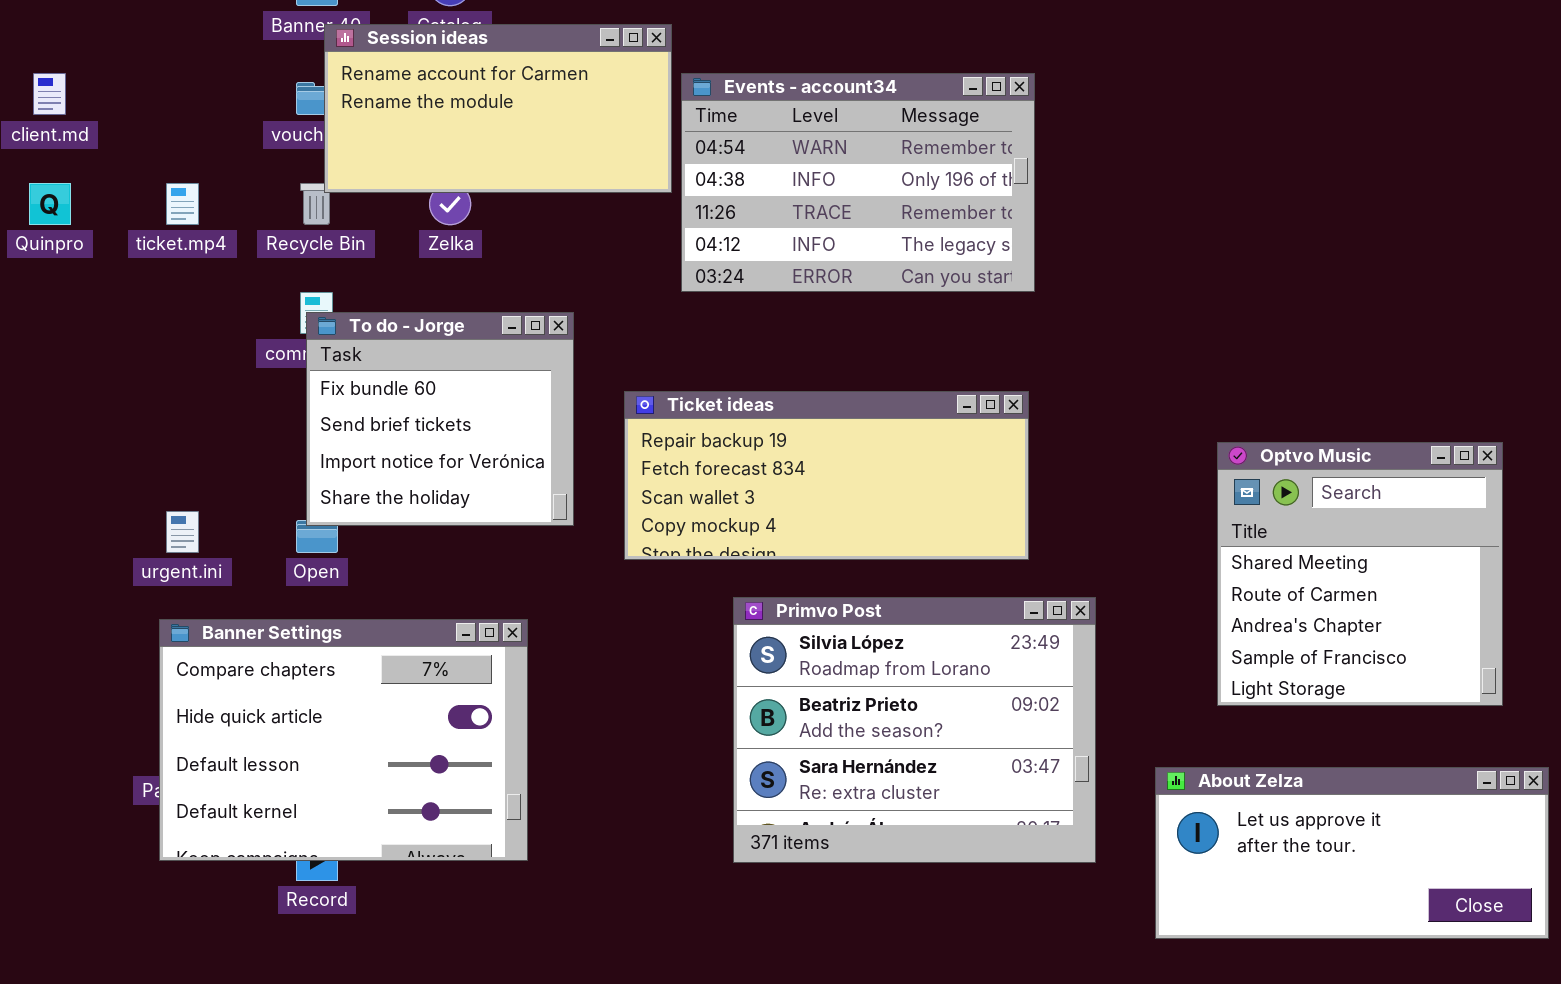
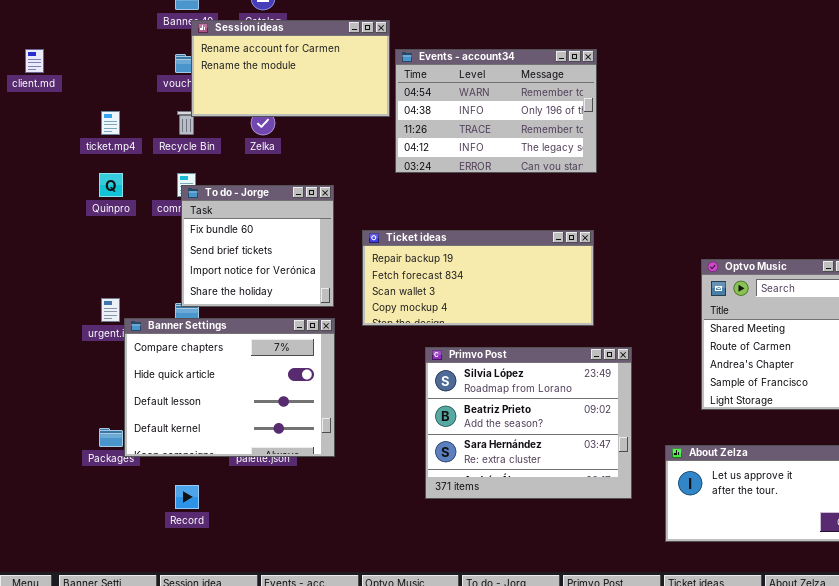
Quinpro: [29,183,71,225] -> [99,173,123,197], moved
Banner Settings: [159,619,528,861] -> [124,318,335,457], moved

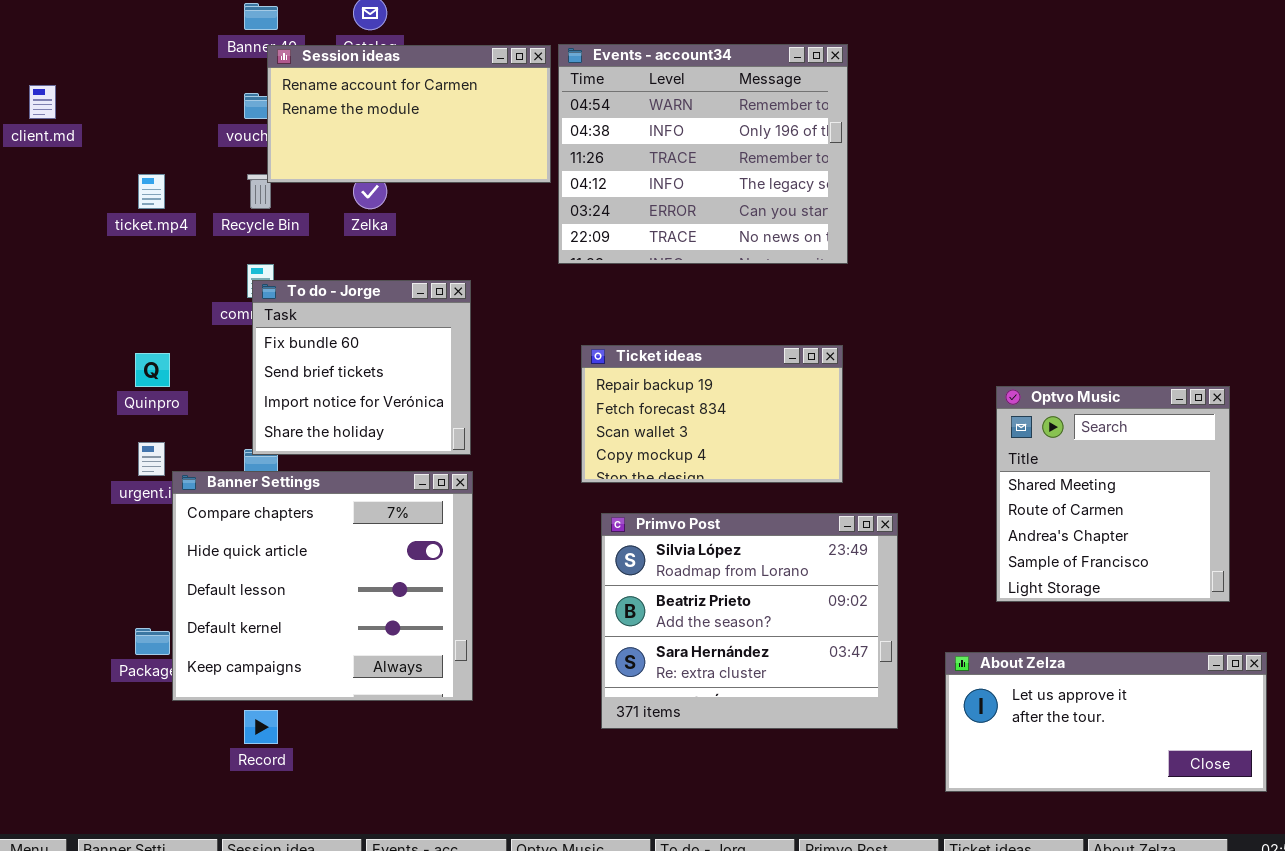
Events - account34: [395,49,597,173] -> [558,44,848,264], resized
Quinpro: [99,173,123,197] -> [135,353,170,387], moved
Ticket ideas: [362,230,594,326] -> [581,345,843,483], resized
Banner Settings: [124,318,335,457] -> [172,471,473,701], resized

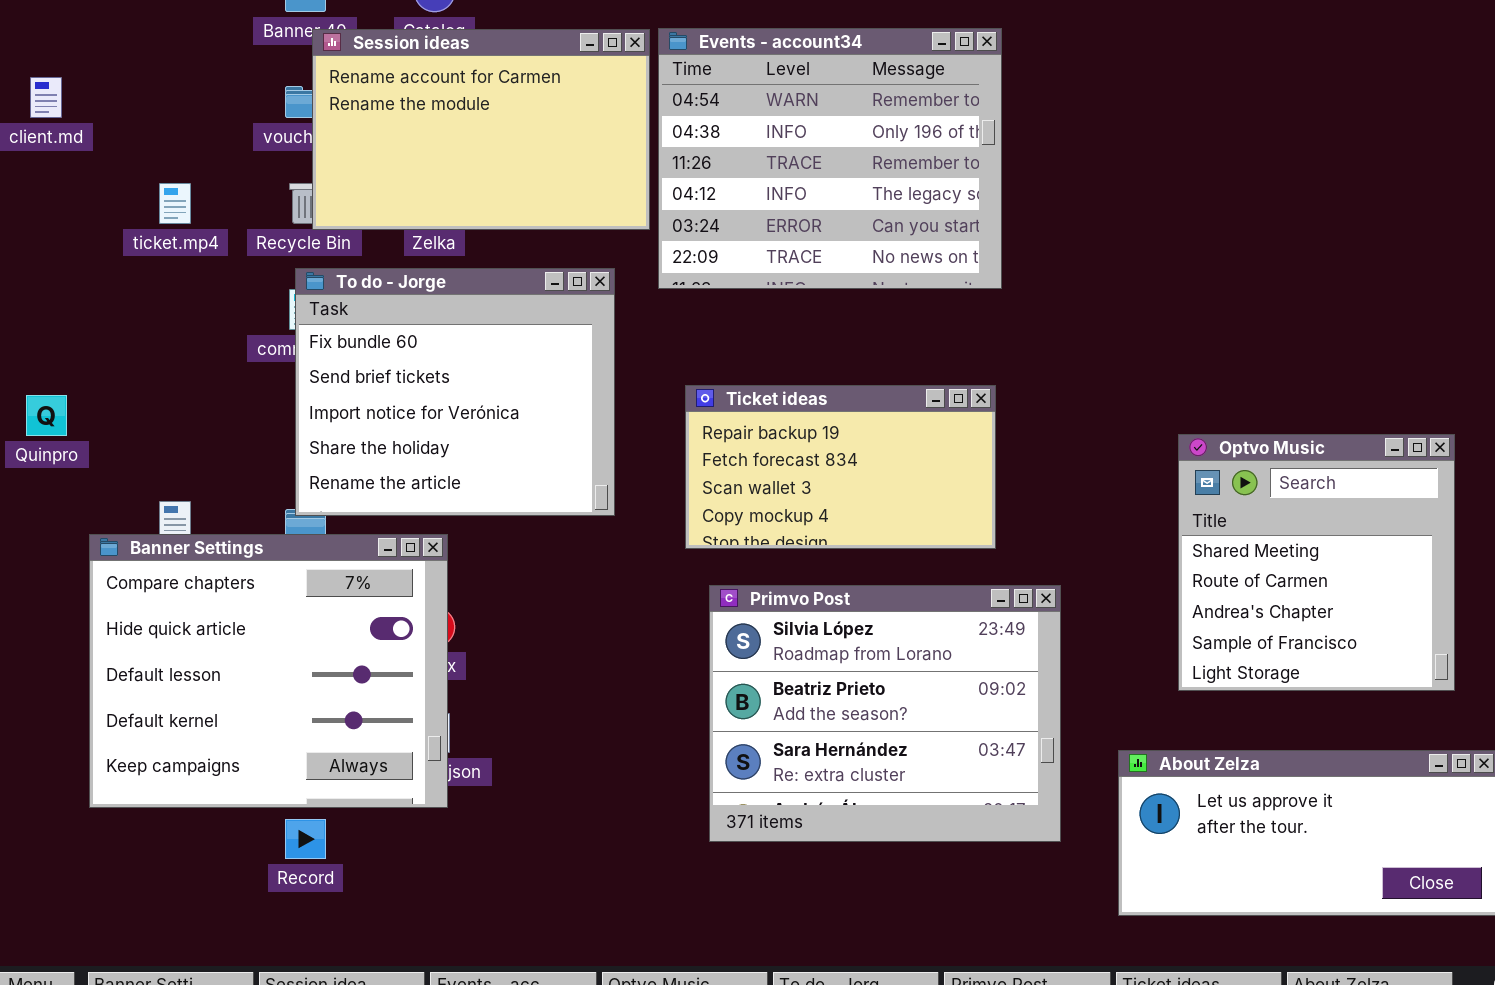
Session ideas: [267,45,551,183] -> [312,29,650,230], resized
To do - Jorge: [252,280,471,455] -> [295,268,615,516], resized
Quinpro: [135,353,170,387] -> [26,395,67,436], moved
Banner Settings: [172,471,473,701] -> [89,534,448,808], moved

